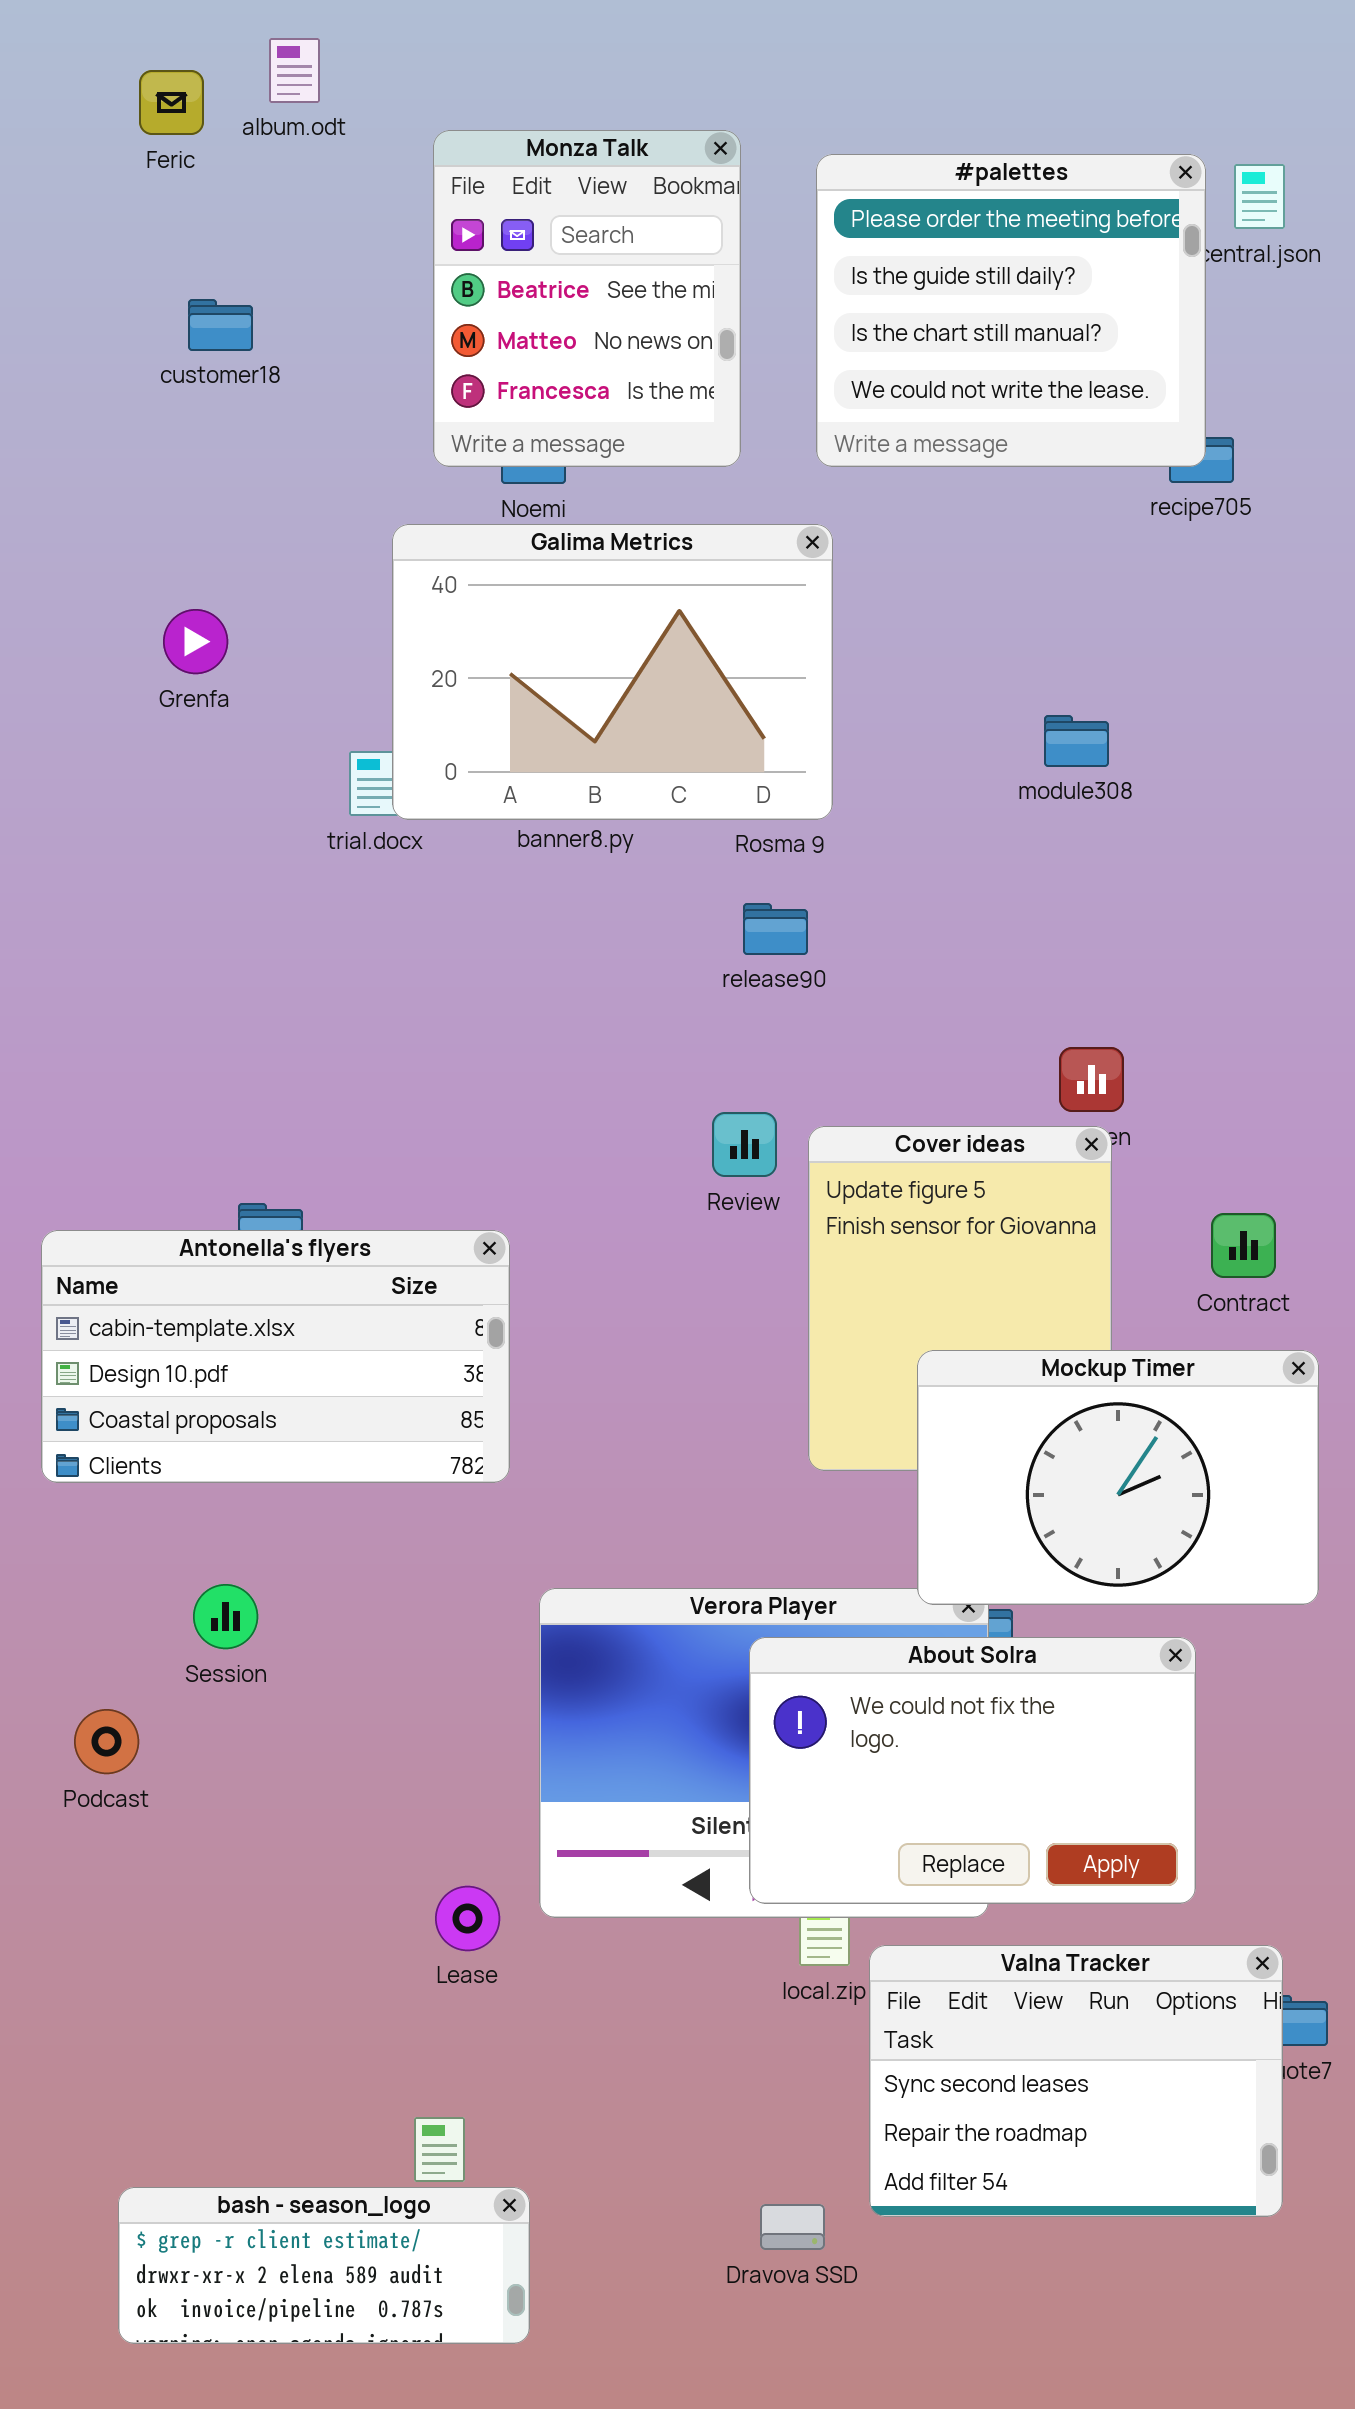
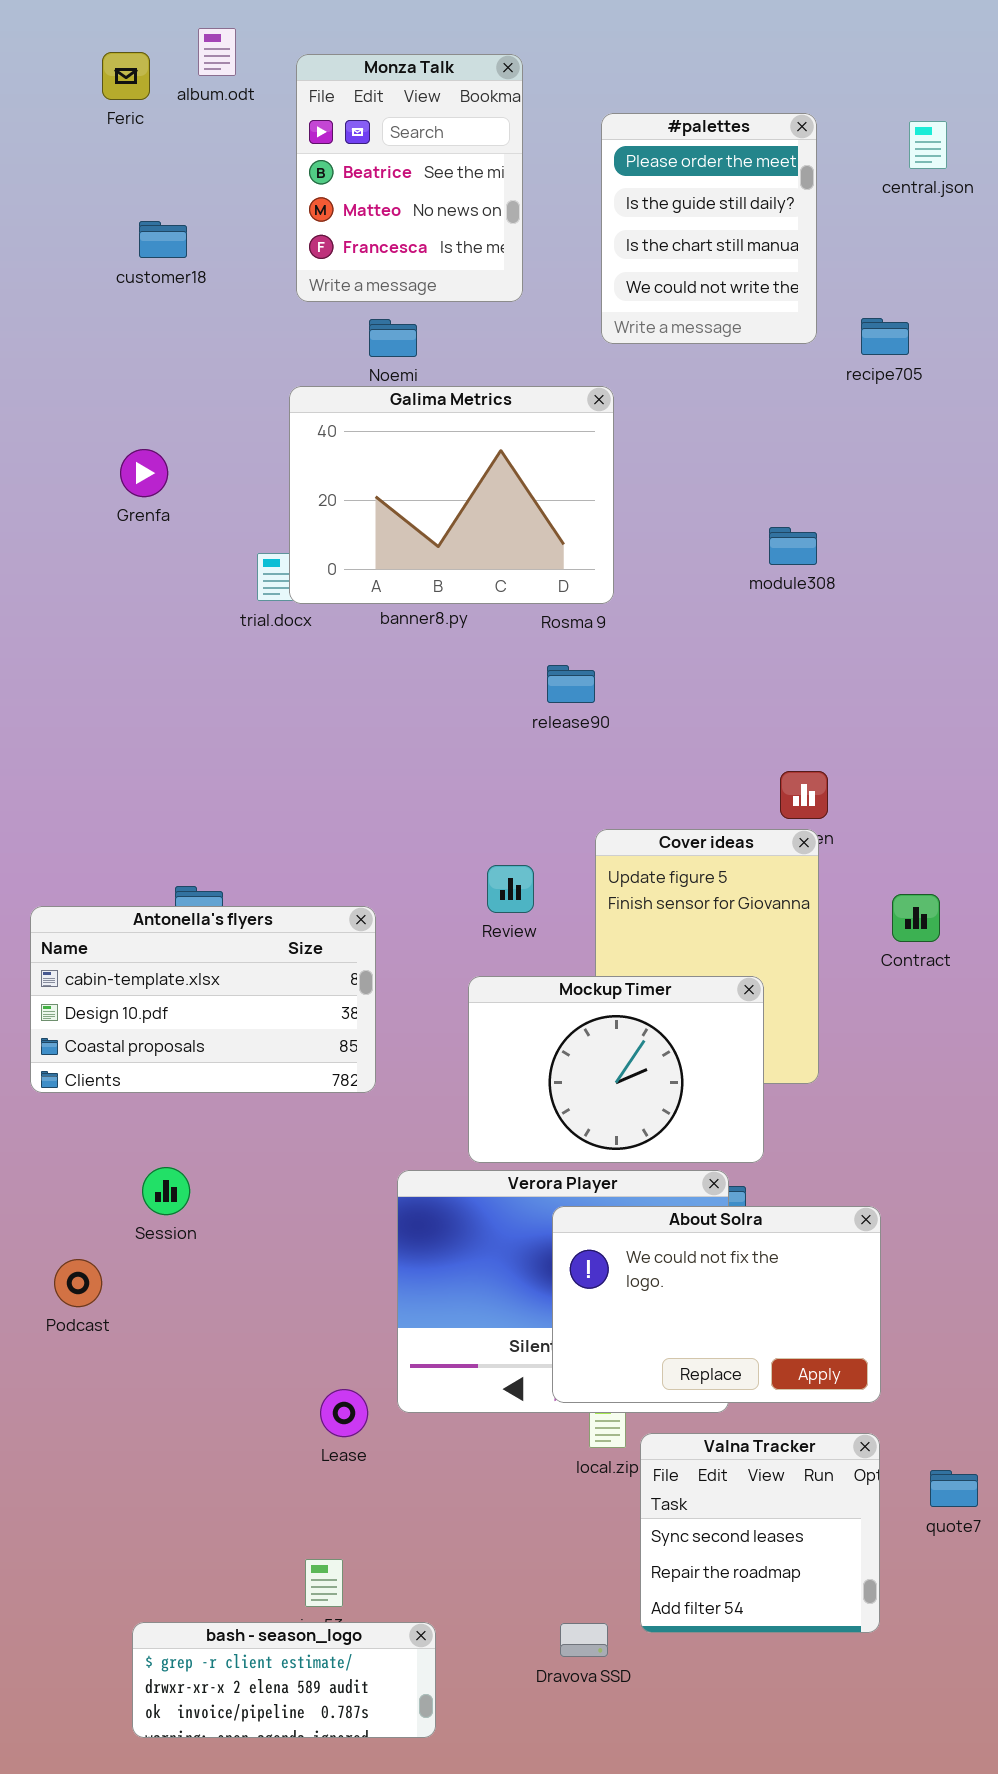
Monza Talk: [433,130,741,467] -> [296,54,523,302], moved
#palettes: [816,154,1206,467] -> [601,113,817,344], resized
Review: [712,1112,777,1177] -> [487,865,534,913], moved
Mockup Timer: [917,1350,1319,1605] -> [468,976,764,1163], moved
Valna Tracker: [869,1945,1283,2217] -> [640,1433,880,1633], resized
bash - season_logo: [118,2187,530,2344] -> [132,1622,436,1738], moved

